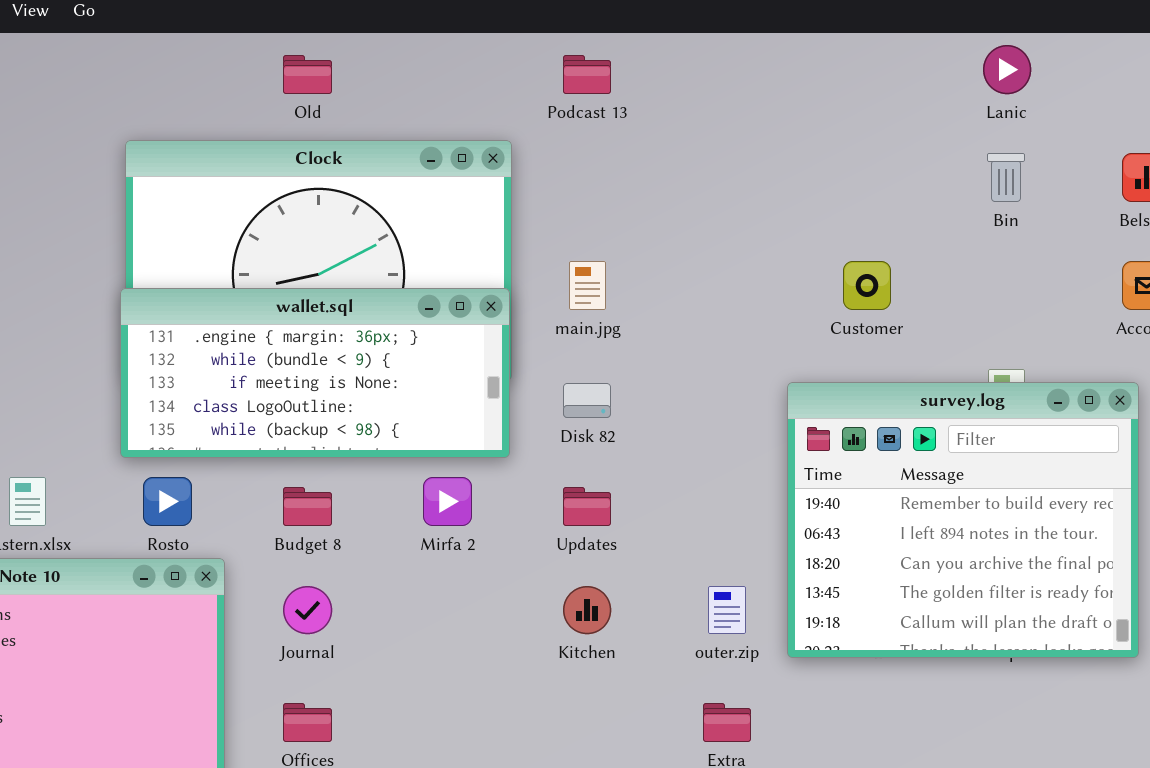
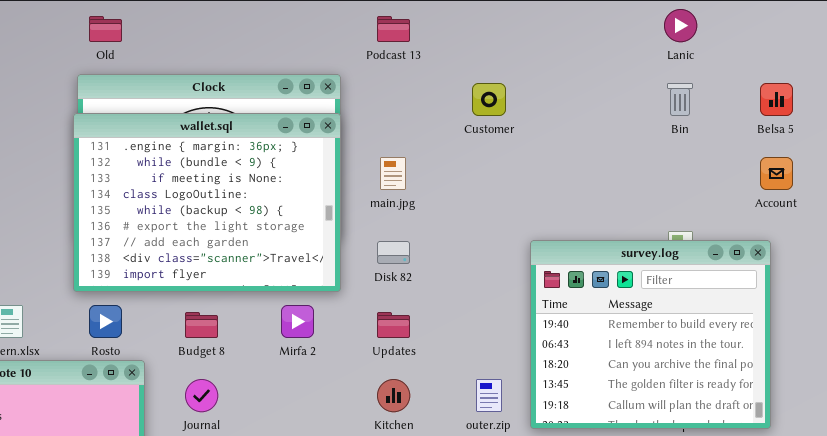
Old: [283,55,332,94] -> [89,16,122,42], moved
Customer: [843,261,891,310] -> [472,83,506,116], moved
wallet.sql: [120,288,510,458] -> [73,113,341,292], resized

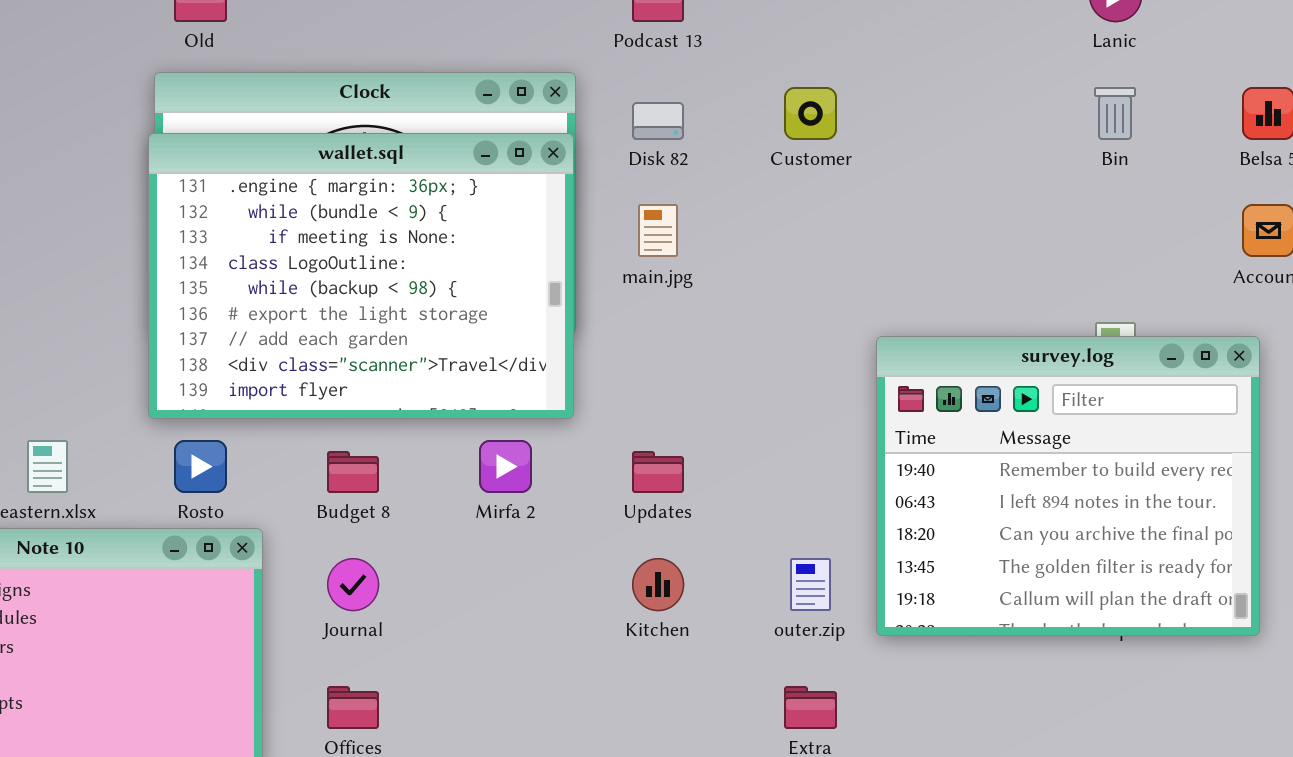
Disk 82: [377,241,410,264] -> [632,102,684,140], moved

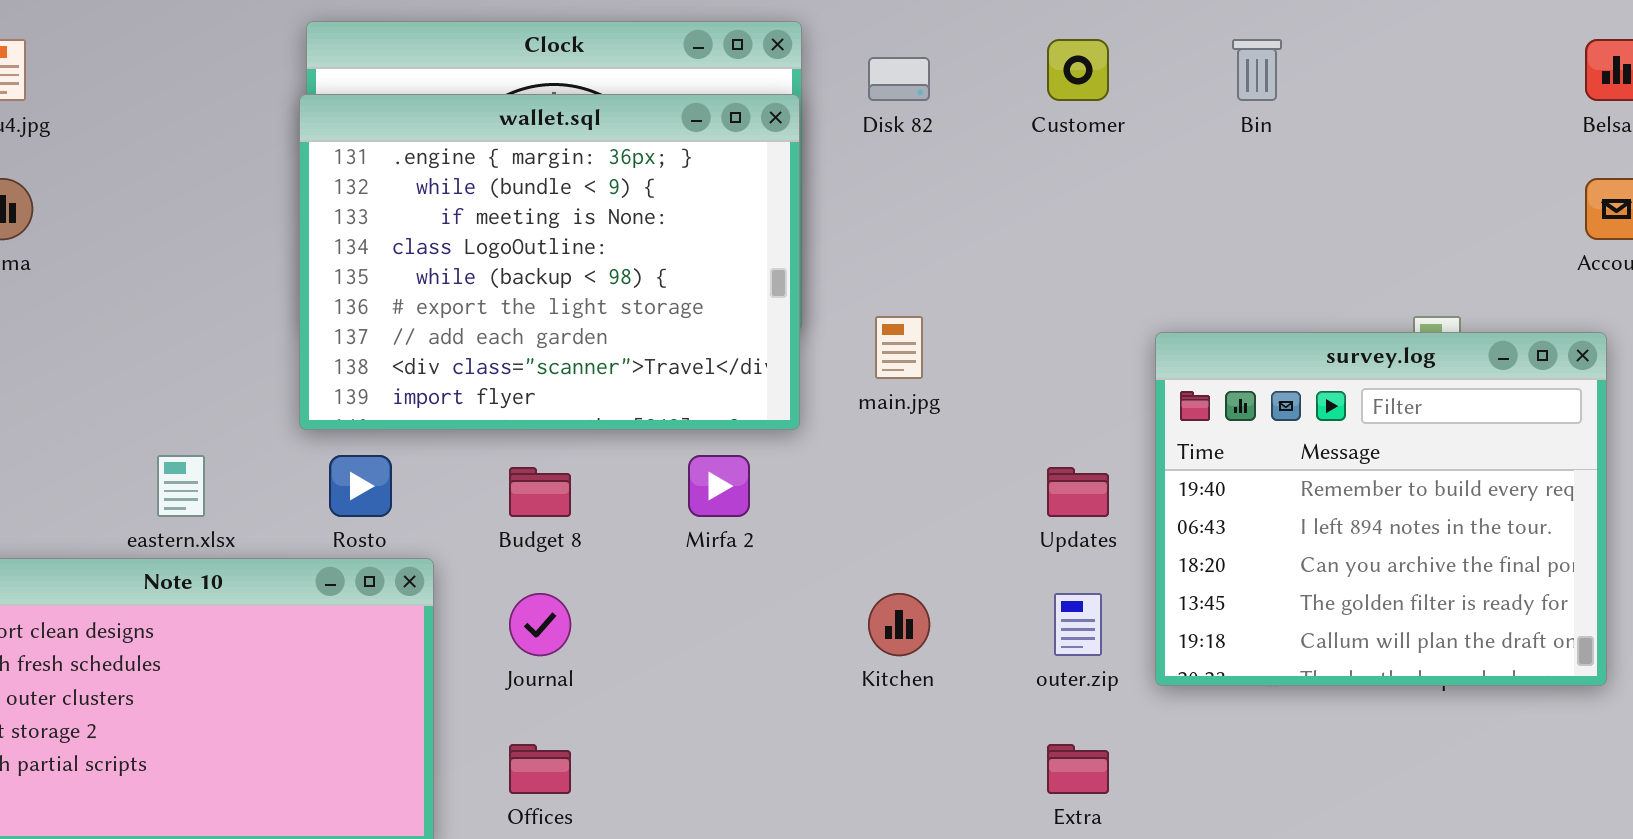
Bin: [1094,87,1136,140] -> [1232,39,1282,101], moved
main.jpg: [638,204,678,257] -> [875,316,923,379], moved
Updates: [632,451,684,493] -> [1047,467,1109,517], moved

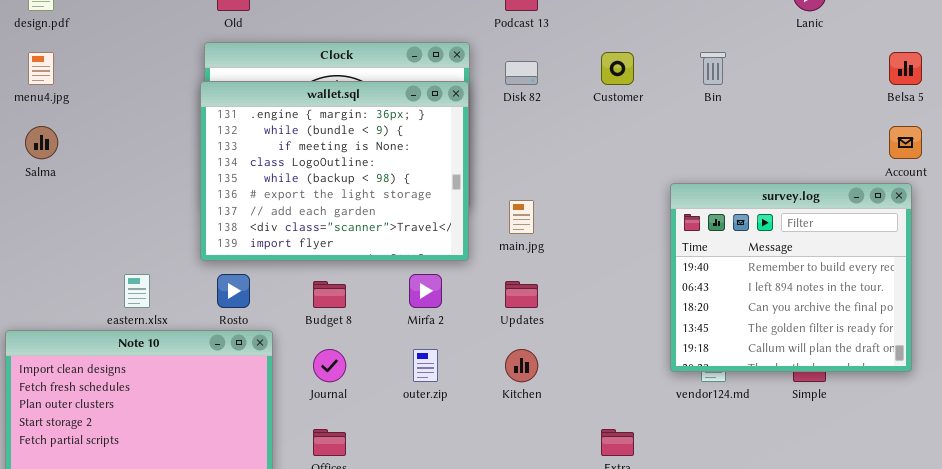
survey.log: [1155,332,1607,686] -> [670,183,912,372], moved
Updates: [1047,467,1109,517] -> [505,281,538,308], moved
outer.zip: [1054,593,1102,656] -> [413,349,438,382], moved

